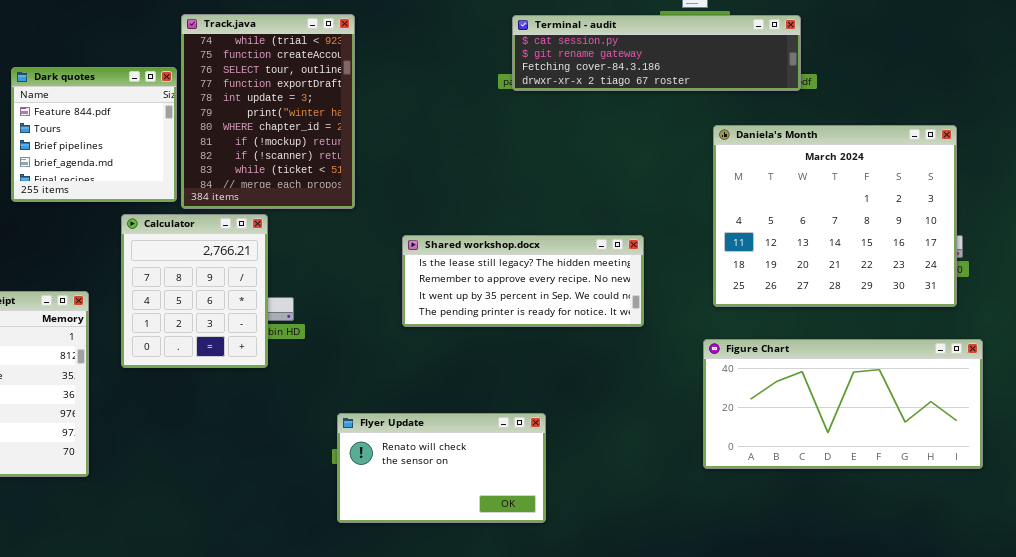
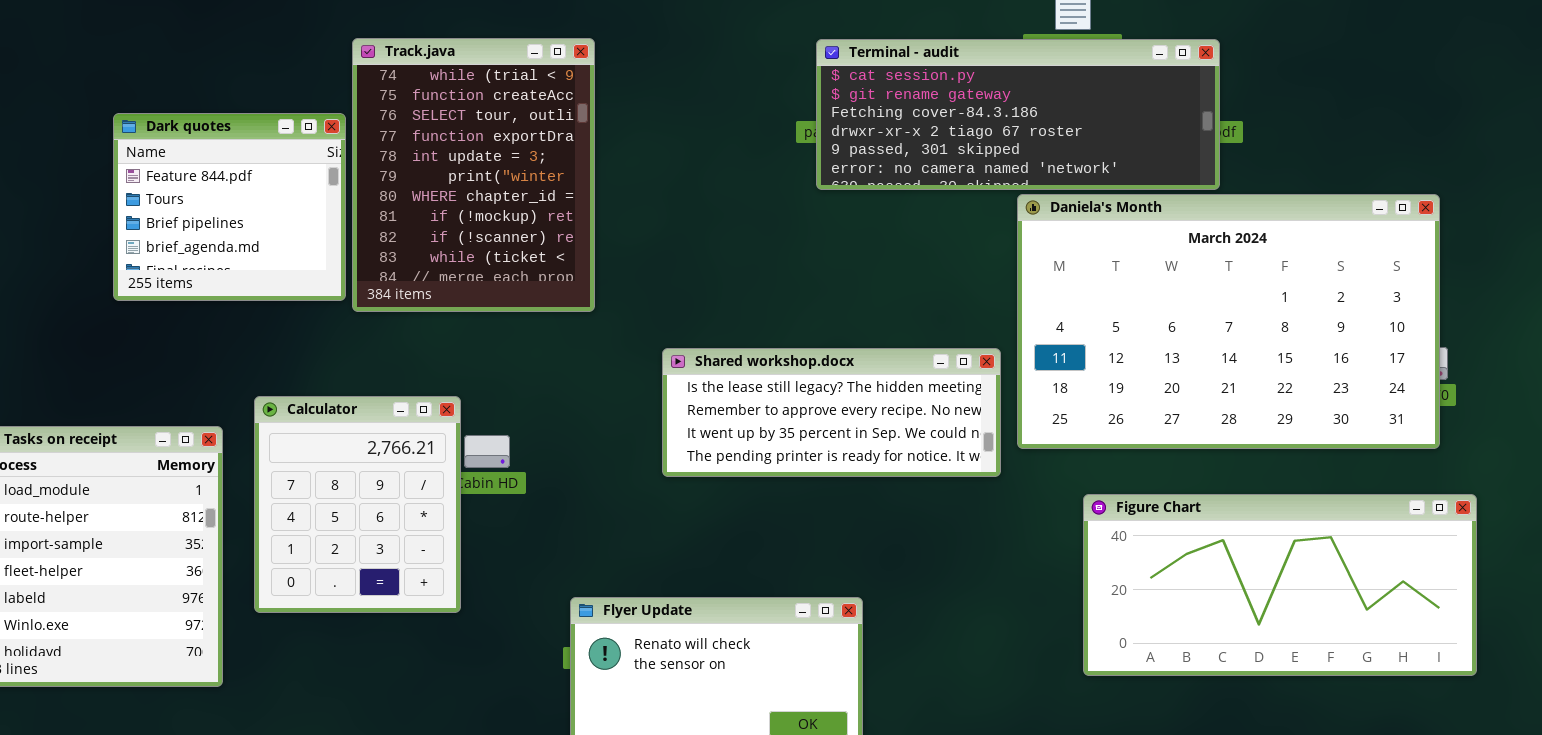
Terminal - audit: [512,15,801,91] -> [816,39,1220,190], resized
Daniela's Month: [713,125,957,307] -> [1017,194,1440,449], resized
Calculator: [121,214,268,368] -> [254,396,461,613], moved

